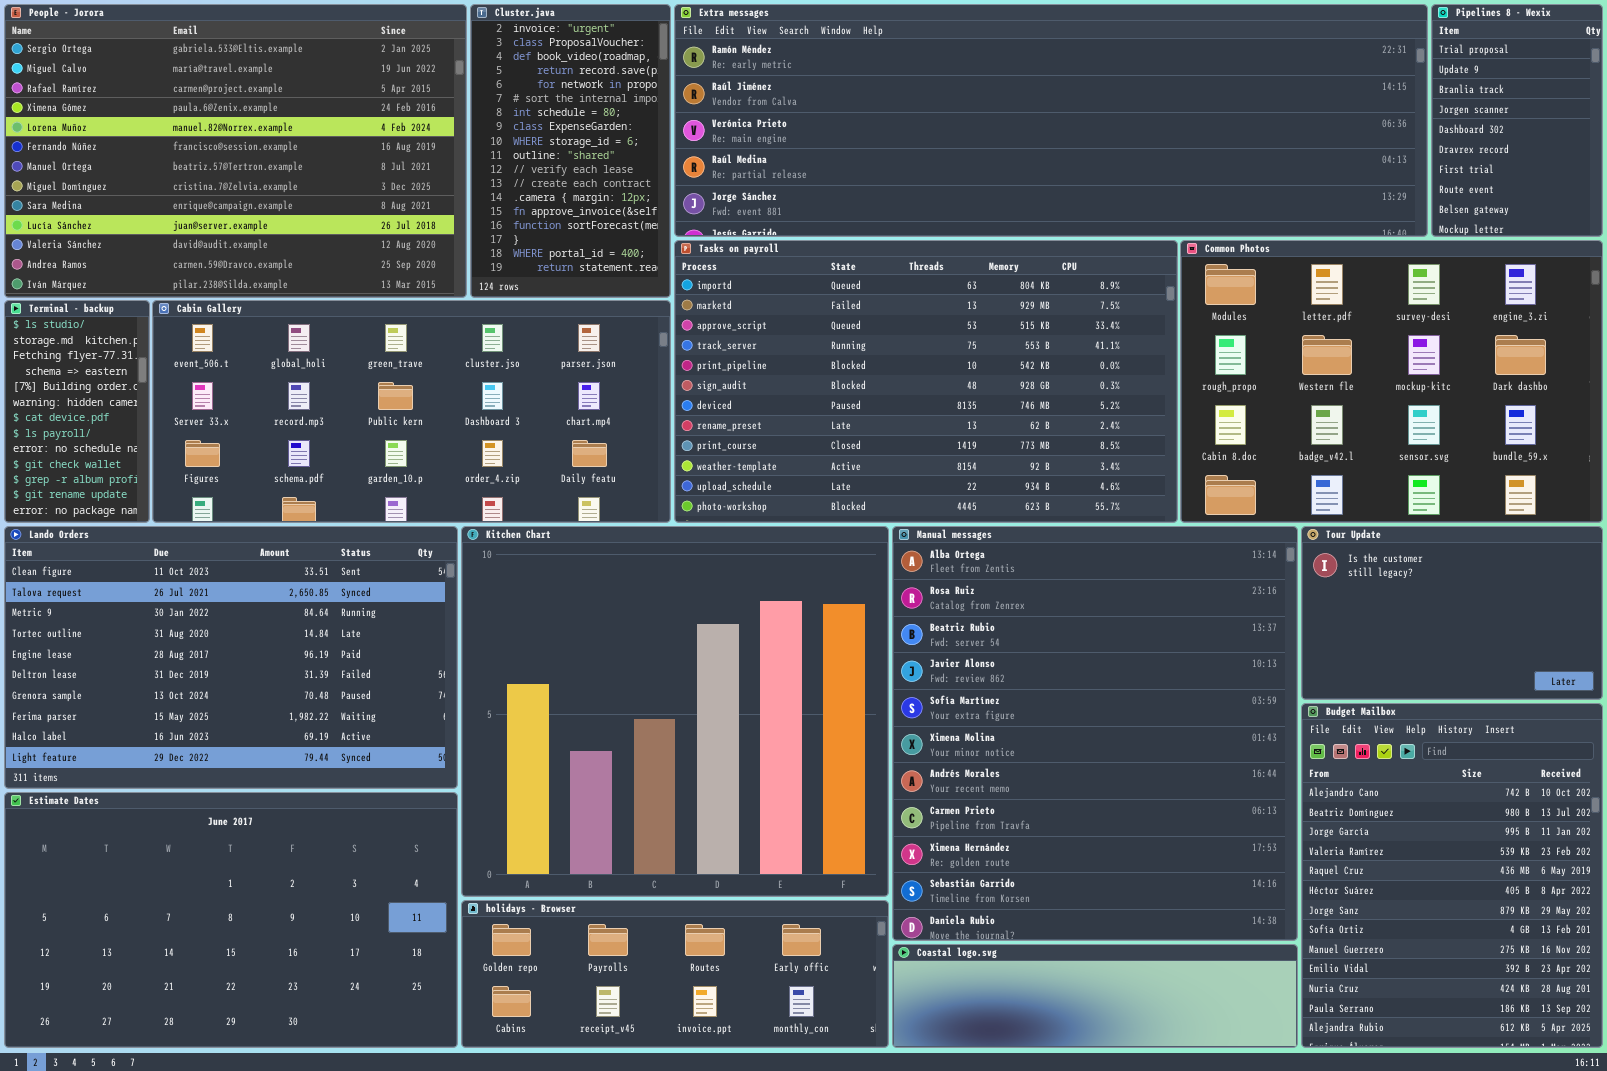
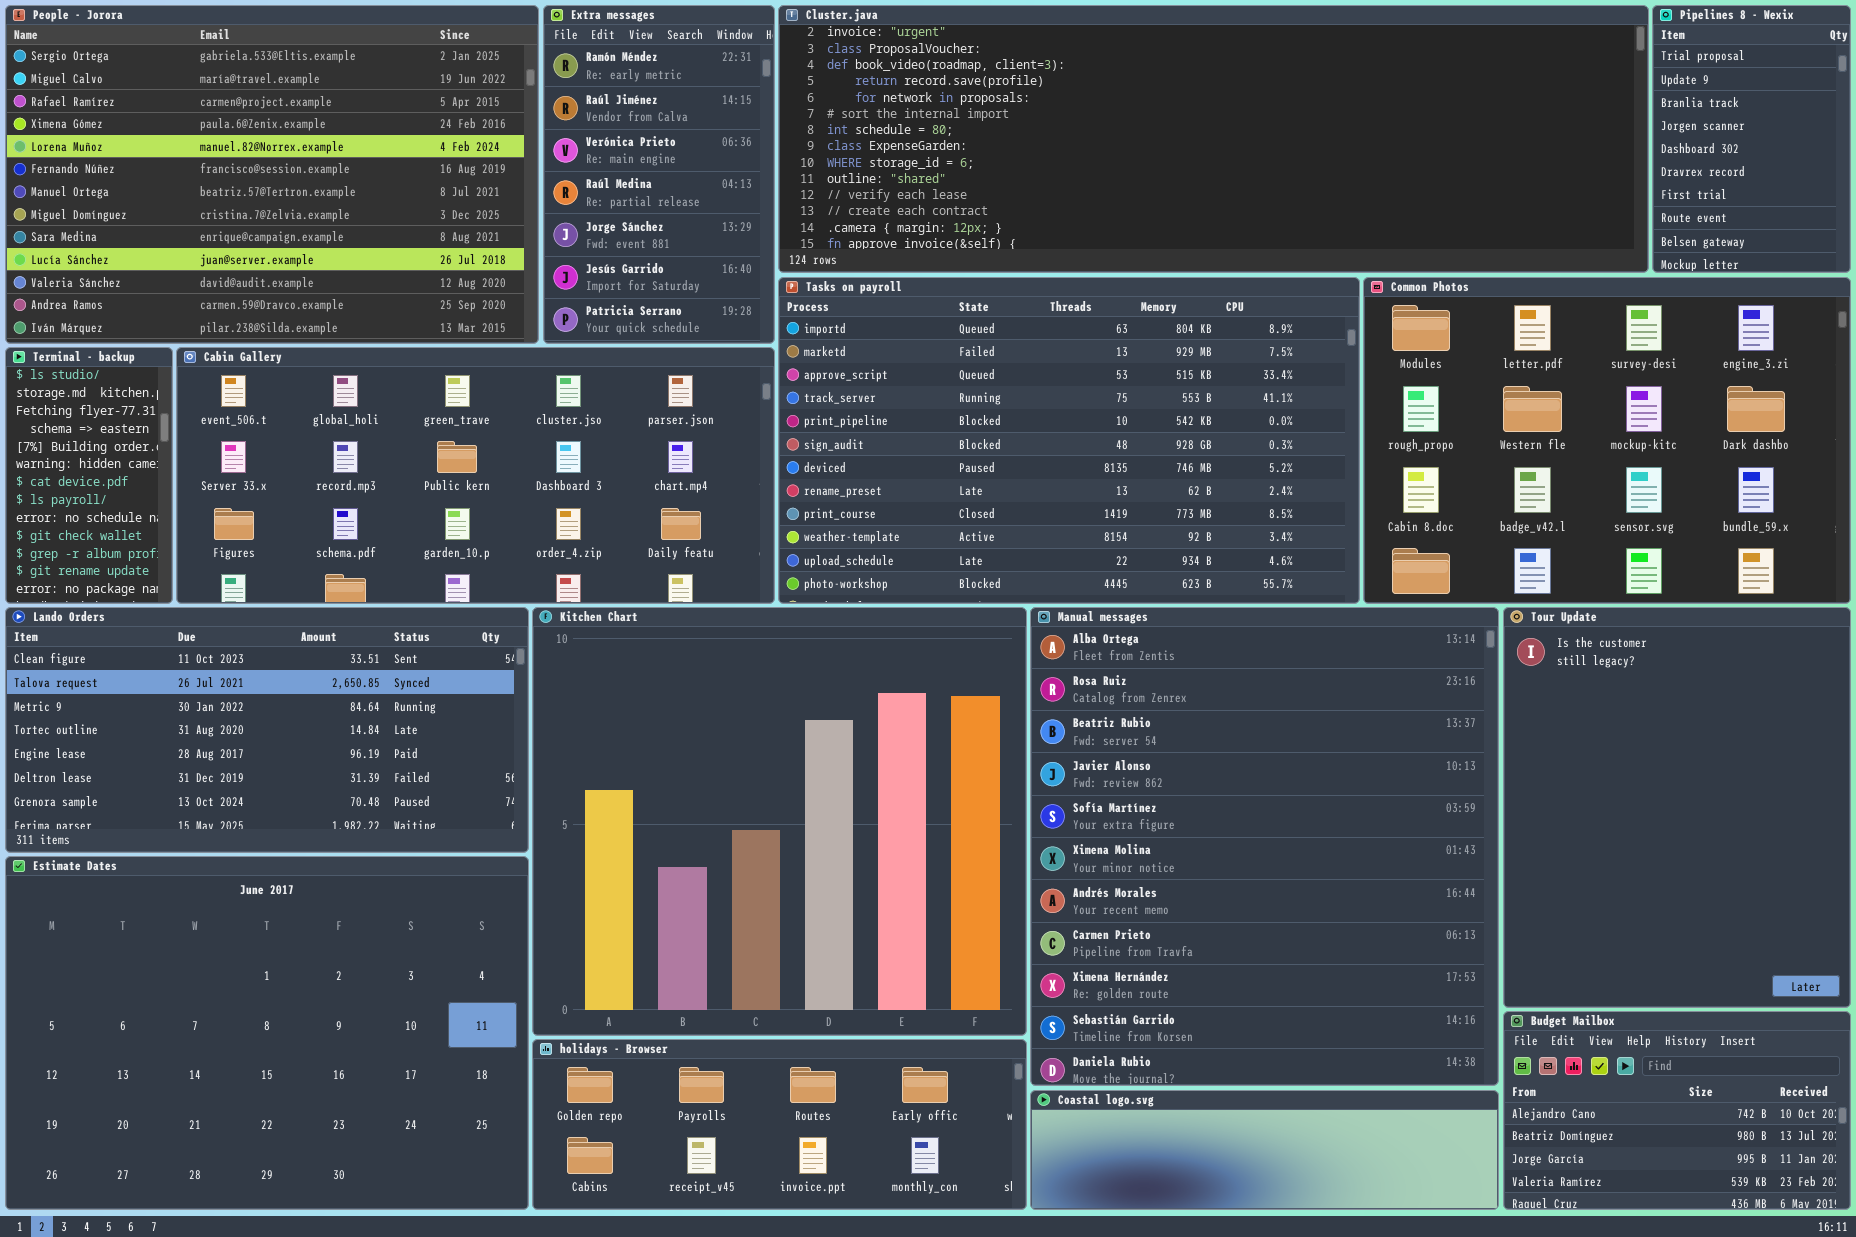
Cluster.java: [470,4,671,298] -> [778,5,1649,273], moved, resized
Extra messages: [674,4,1428,237] -> [543,5,775,344], moved, resized
Lando Orders: [4,526,458,789] -> [5,607,529,853], resized
Tour Update: [1301,526,1603,700] -> [1503,607,1851,1008], resized
Budget Mailbox: [1301,703,1603,1048] -> [1503,1011,1851,1210], resized
Estimate Dates: [4,792,458,1048] -> [5,856,529,1210], resized

